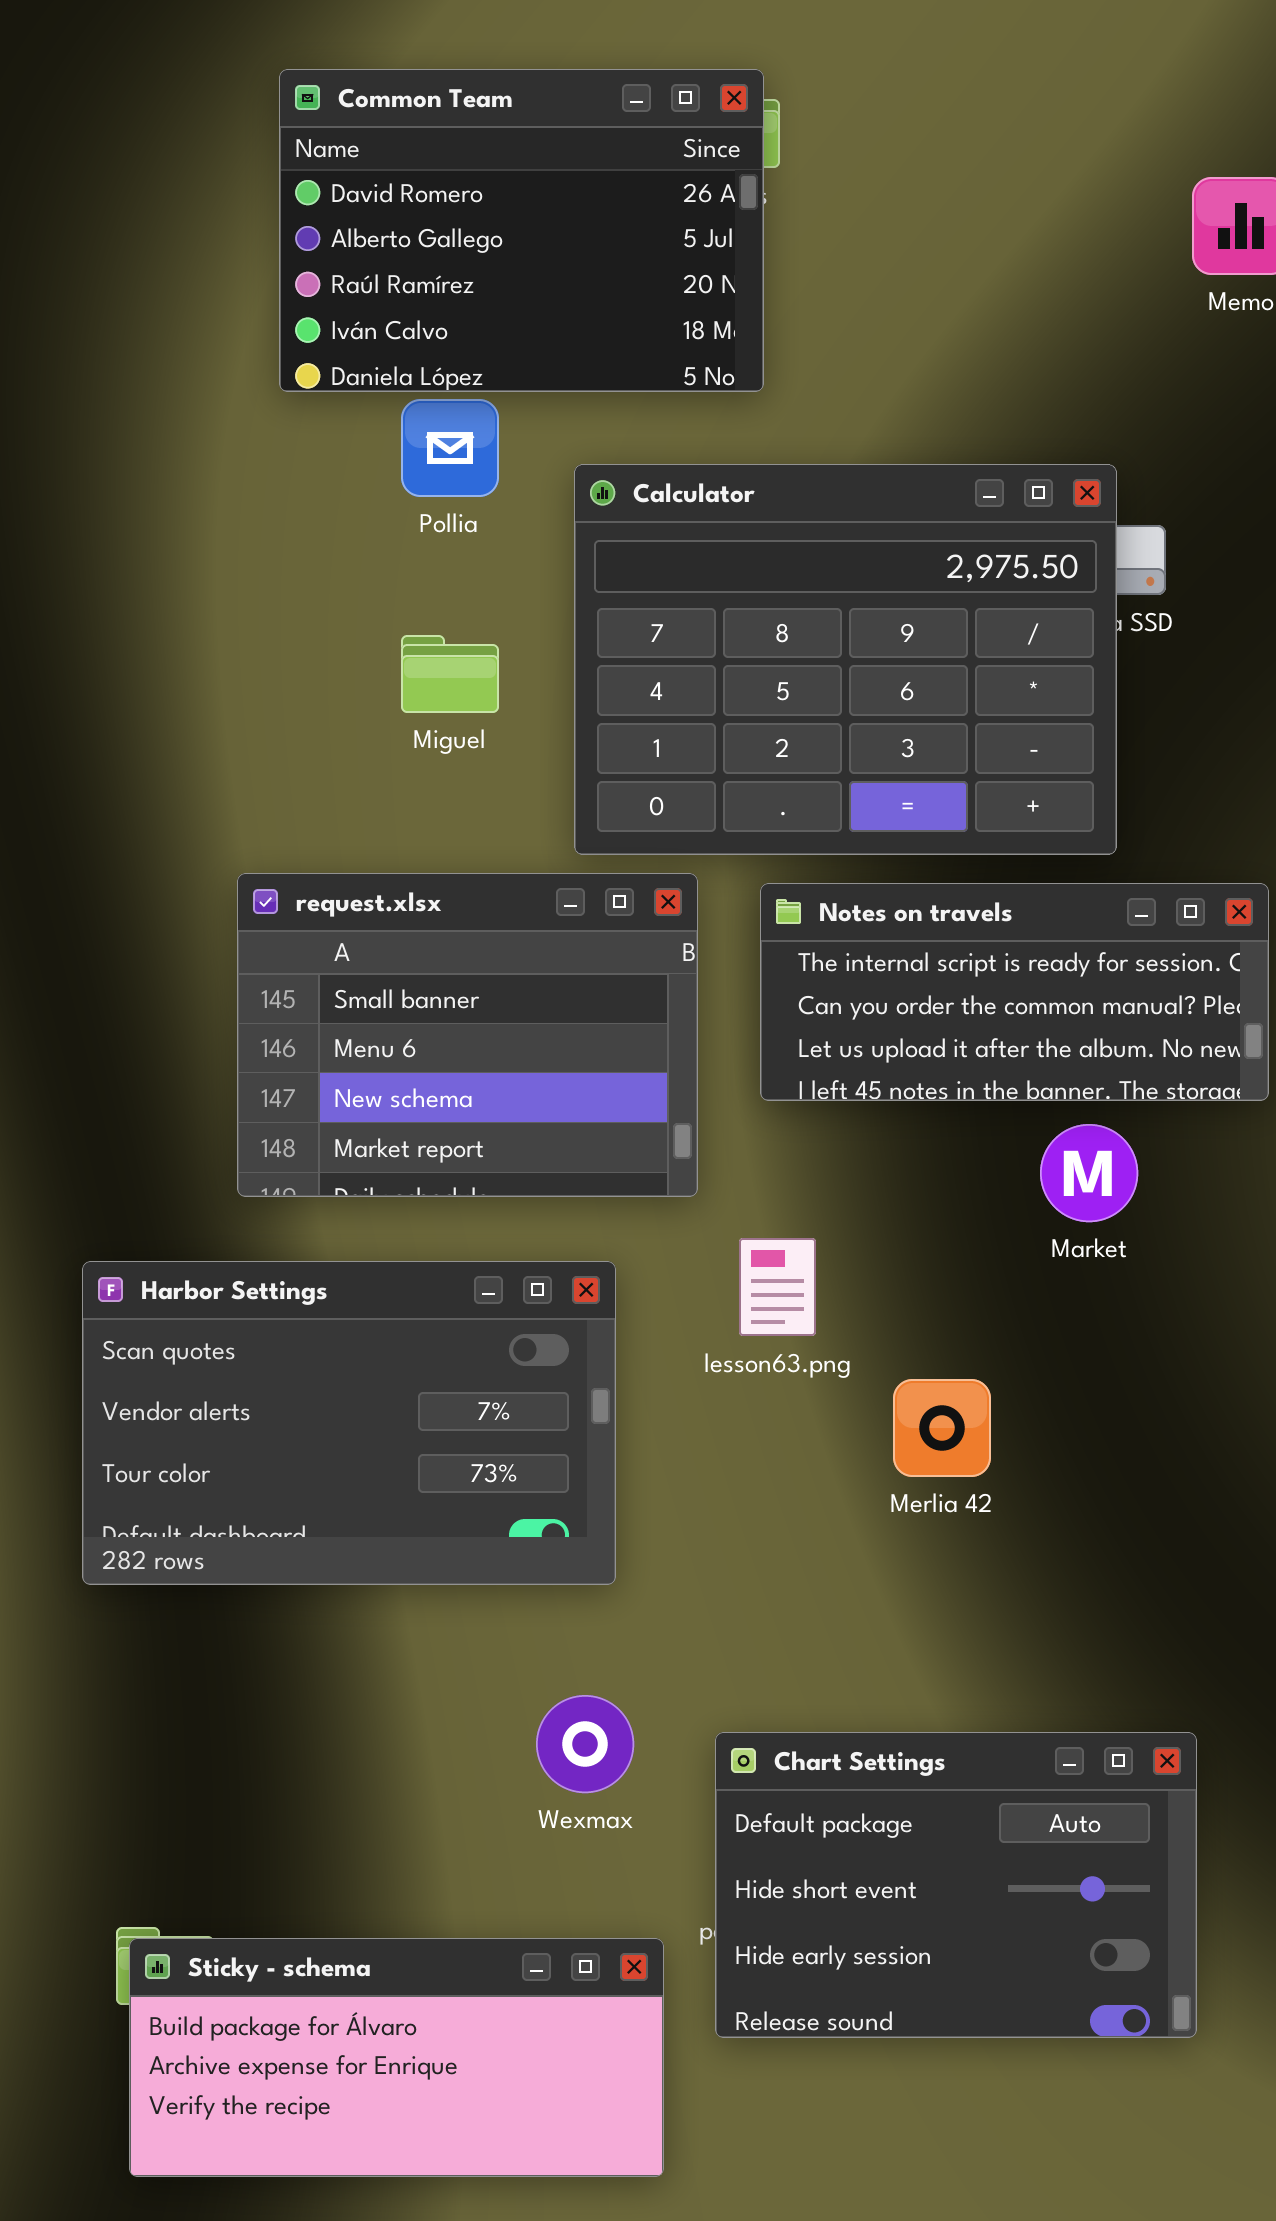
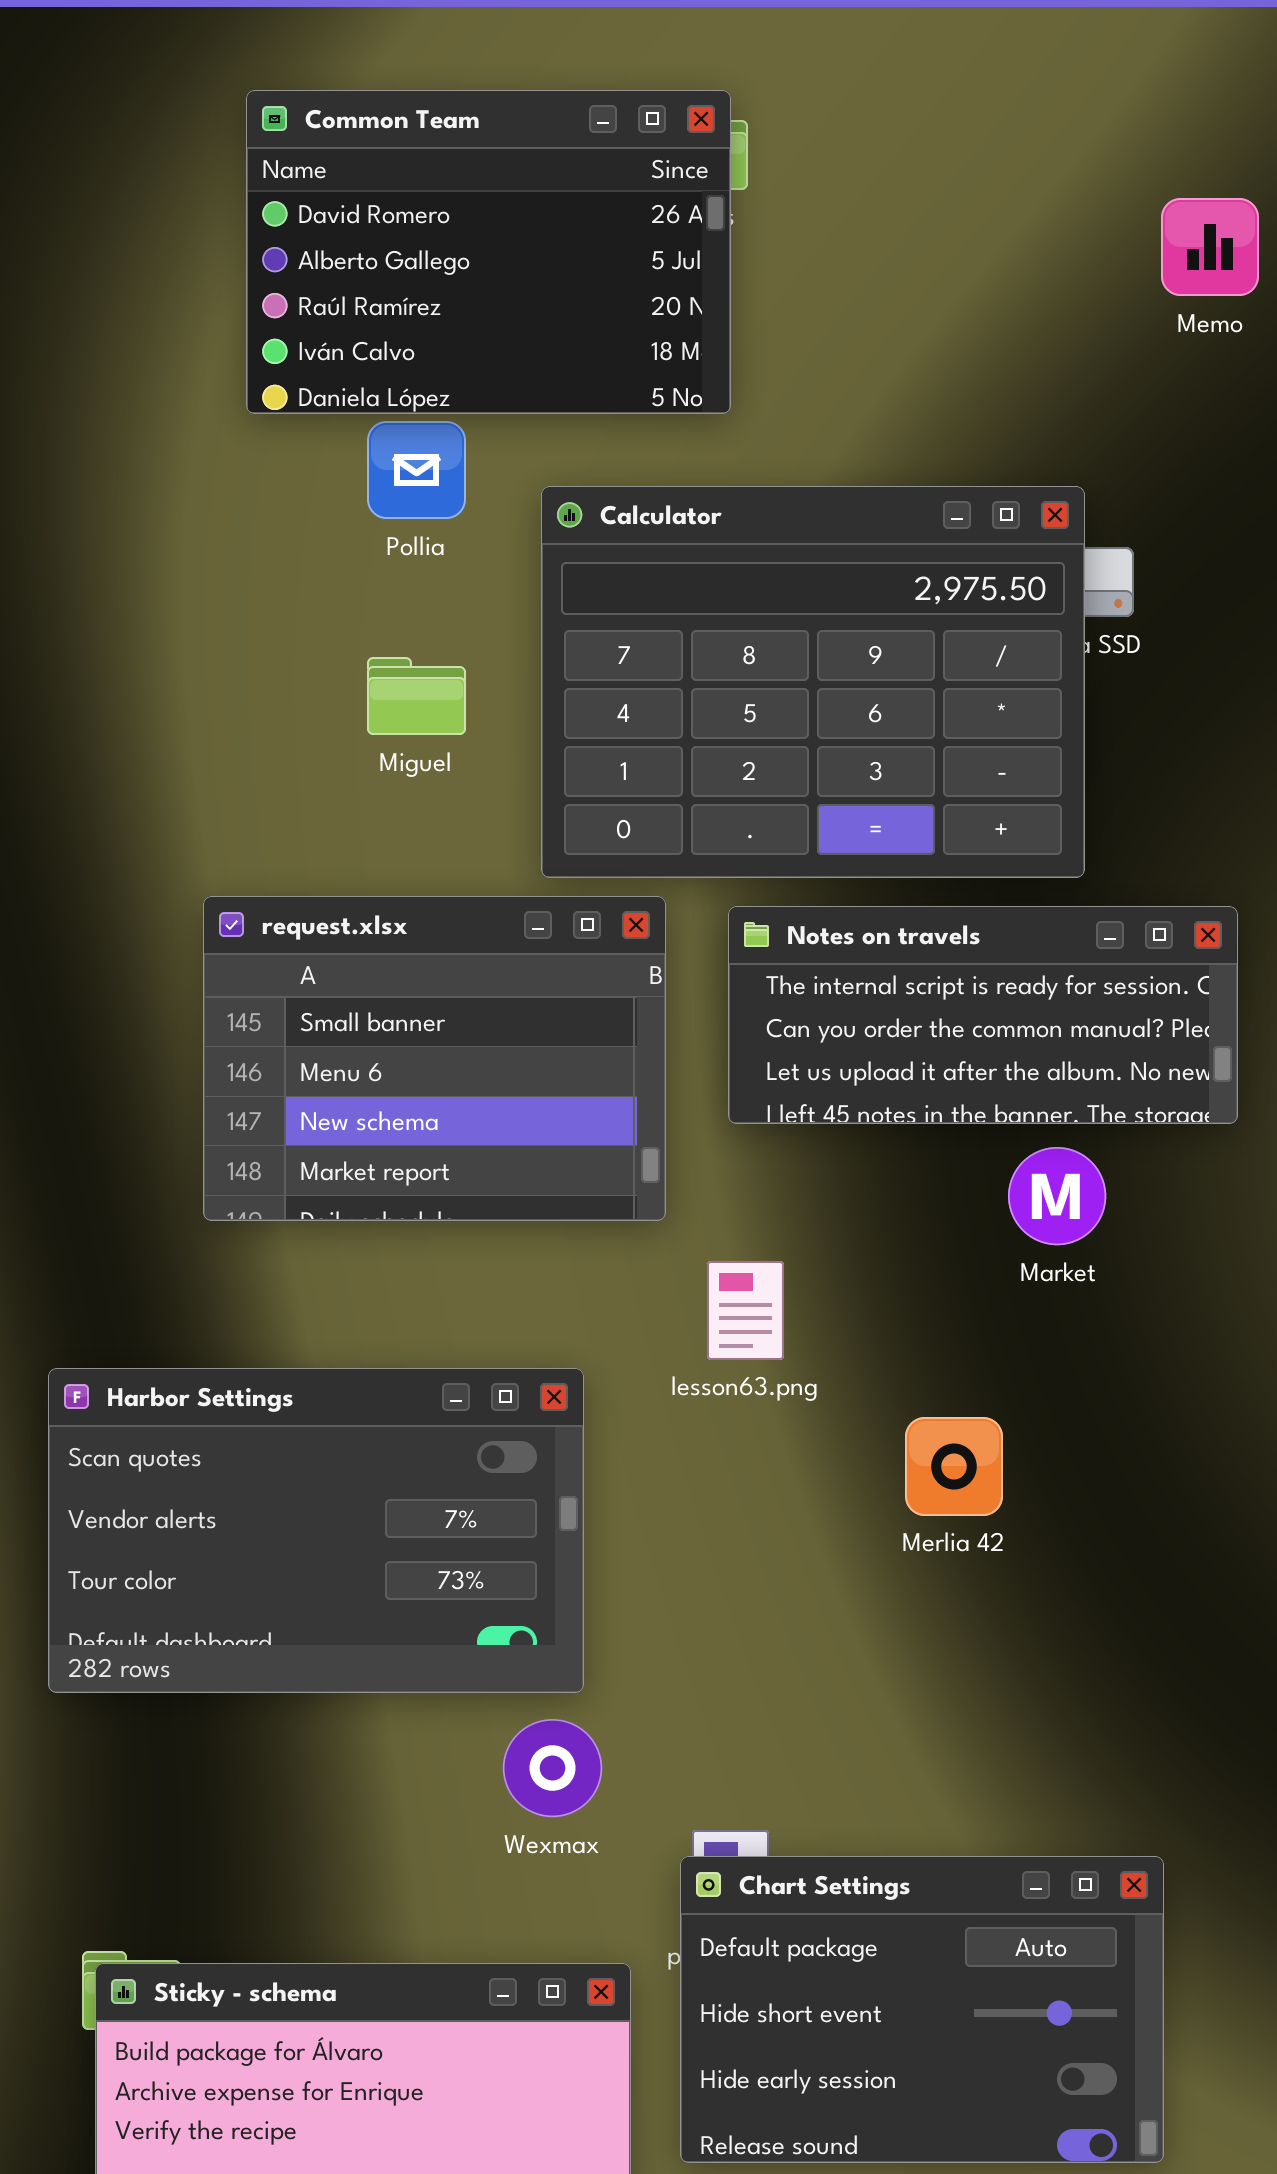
Harbor Settings: [82,1261,616,1585] -> [48,1368,584,1693], moved
Merlia 42: [893,1379,991,1477] -> [905,1417,1003,1516], moved
Chart Settings: [715,1732,1197,2038] -> [680,1856,1164,2163], moved

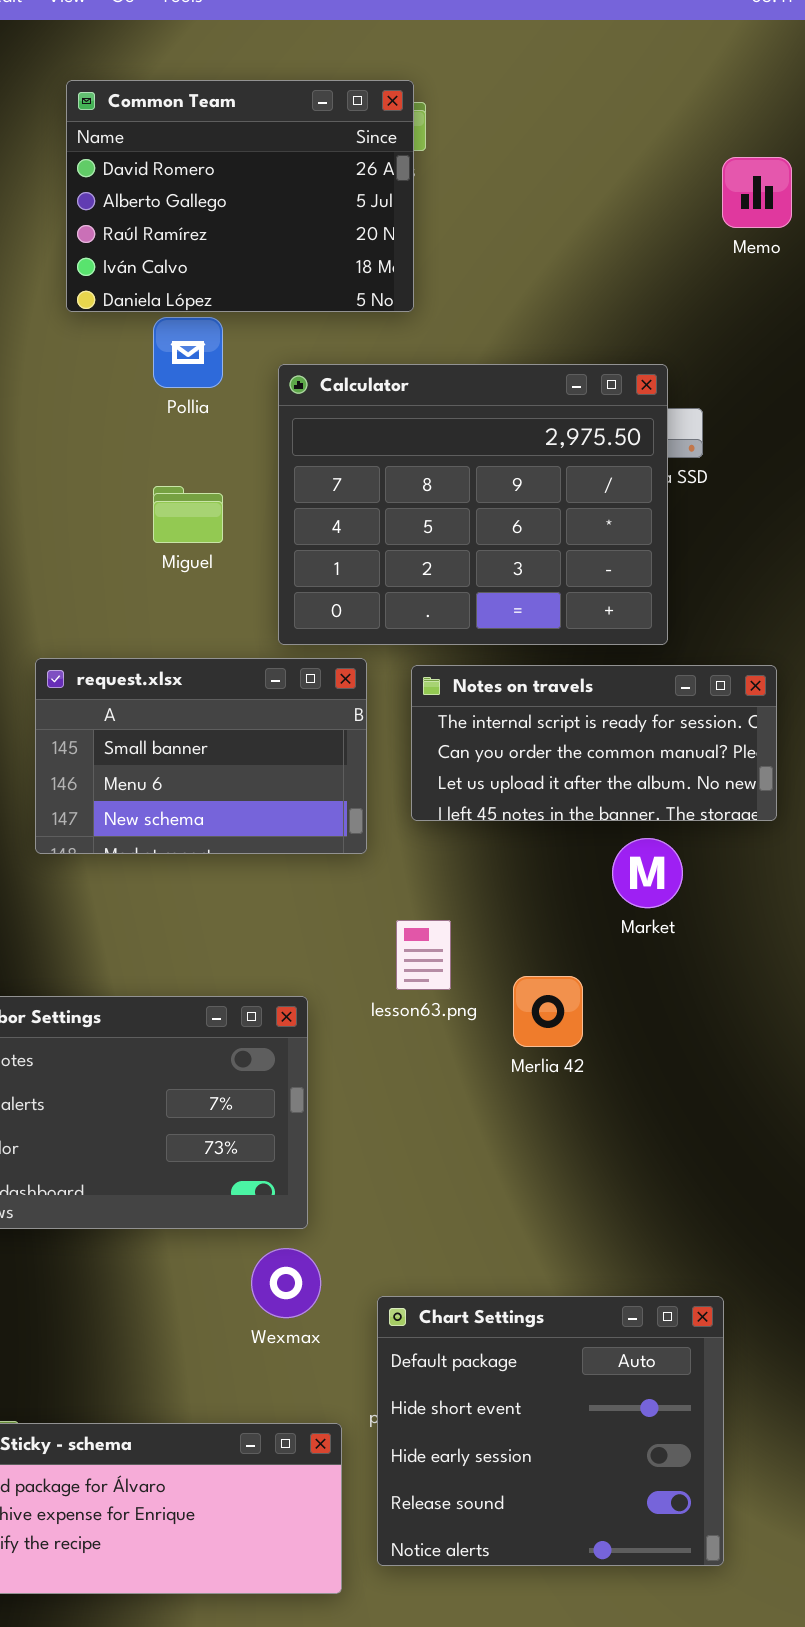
request.xlsx: [203,896,666,1221] -> [35,658,367,854], resized
Merlia 42: [905,1417,1003,1516] -> [513,976,583,1047], moved
Chart Settings: [680,1856,1164,2163] -> [377,1296,724,1566], resized

